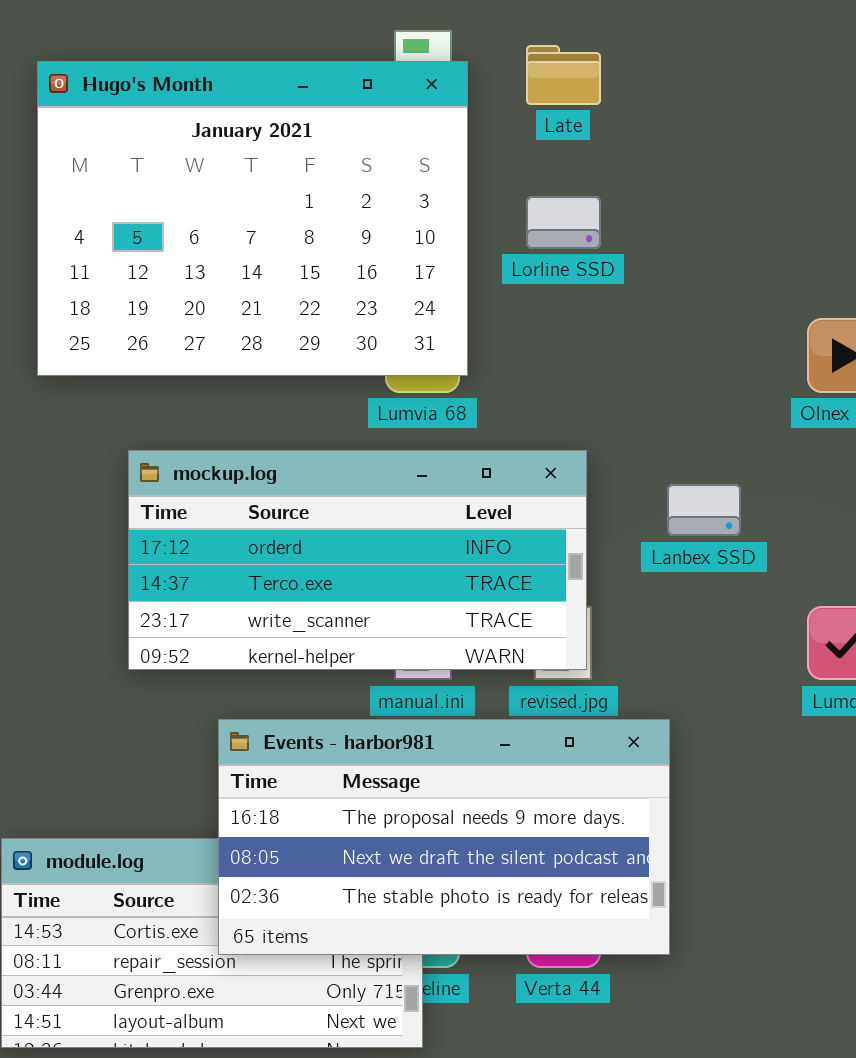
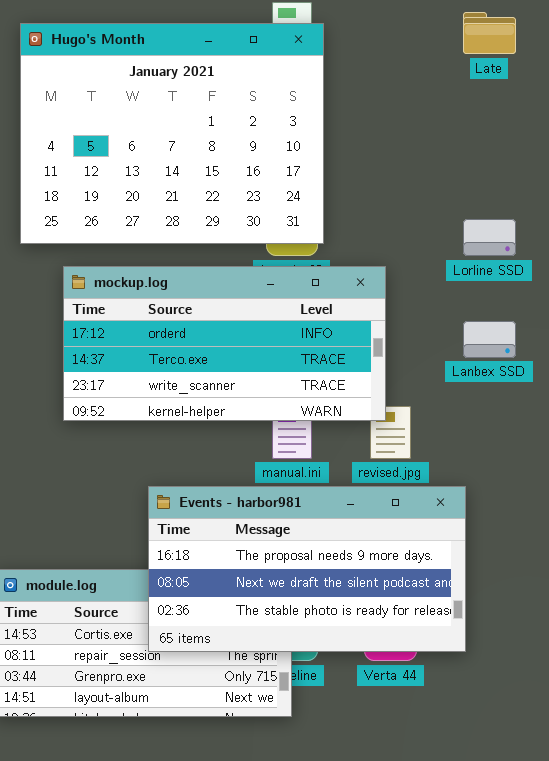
Late: [526,45,601,105] -> [463,12,516,54], moved
Lorline SSD: [526,196,601,249] -> [463,219,516,256], moved
mockup.log: [128,450,587,670] -> [63,266,386,421], moved

